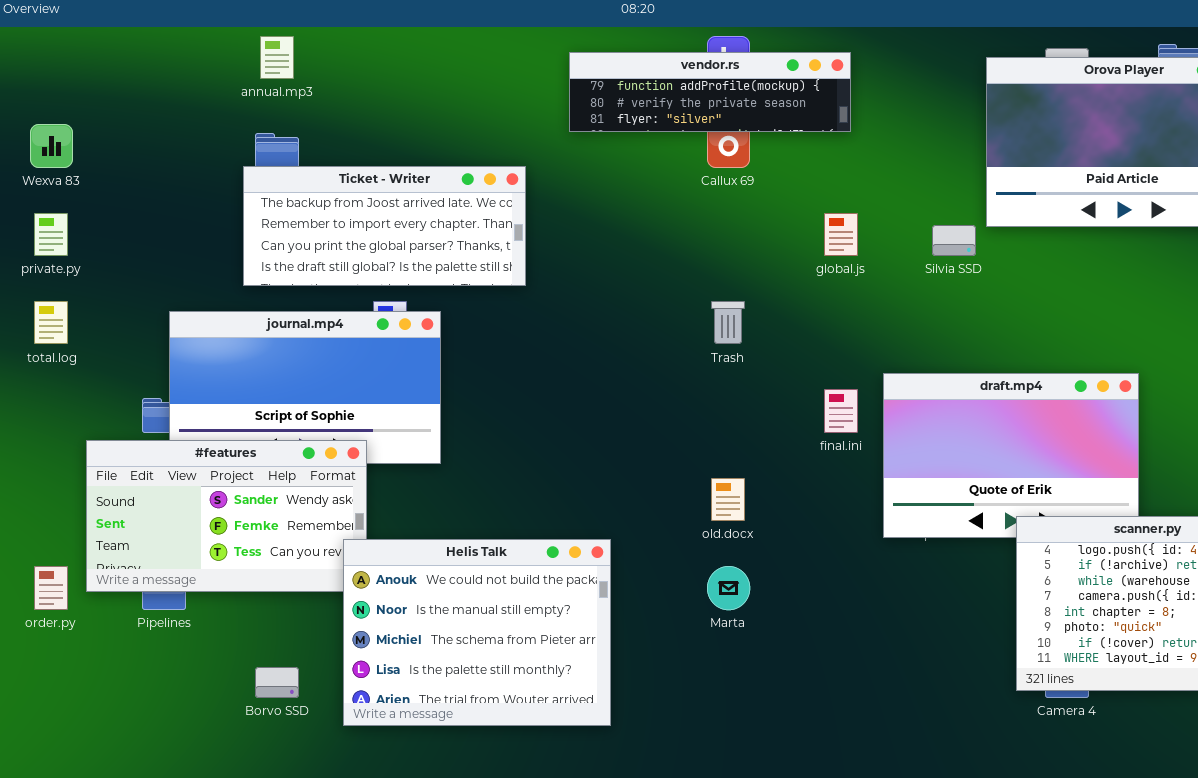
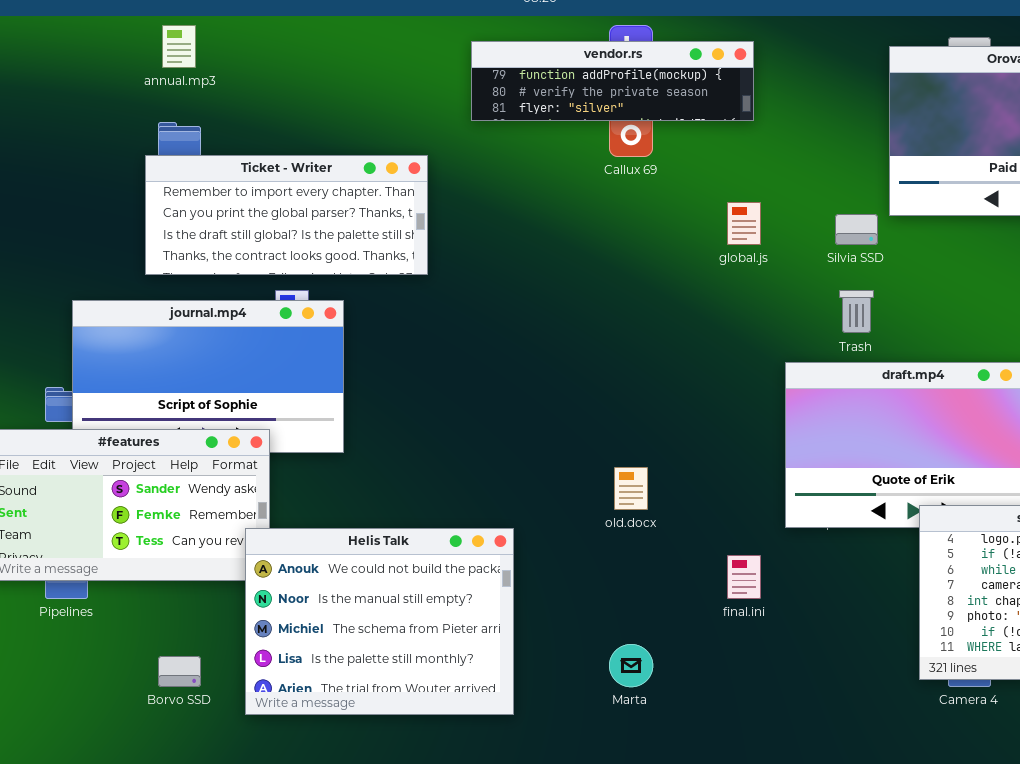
Ticket - Writer: [243,166,526,286] -> [145,155,428,275], scrolled down 1 row
Trash: [711,301,745,344] -> [839,290,874,333], moved
final.ini: [824,389,858,433] -> [727,555,761,599], moved
Marta: [707,566,750,610] -> [609,644,653,687], moved

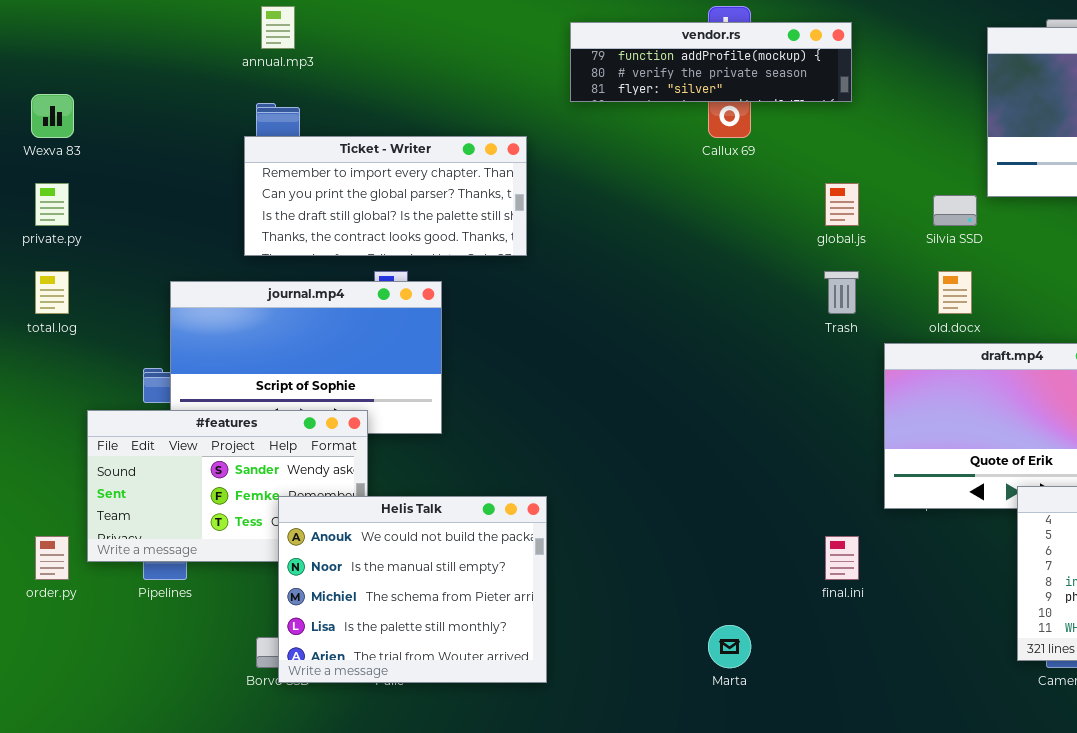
Trash: [839,290,874,333] -> [824,271,859,314], moved
old.docx: [614,467,648,510] -> [938,271,972,314], moved
Helis Talk: [245,528,514,715] -> [278,496,547,683], moved

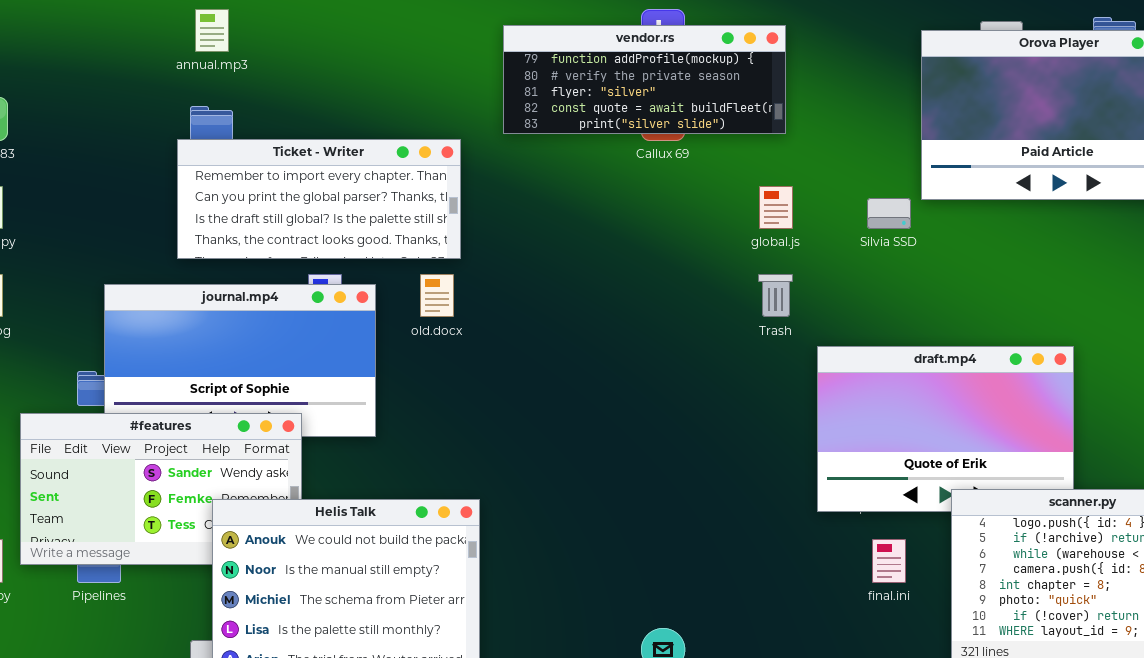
vendor.rs: [570,22,852,102] -> [503,25,786,134], resized
old.docx: [938,271,972,314] -> [420,274,454,317], moved
final.ini: [825,536,859,580] -> [872,539,906,583], moved

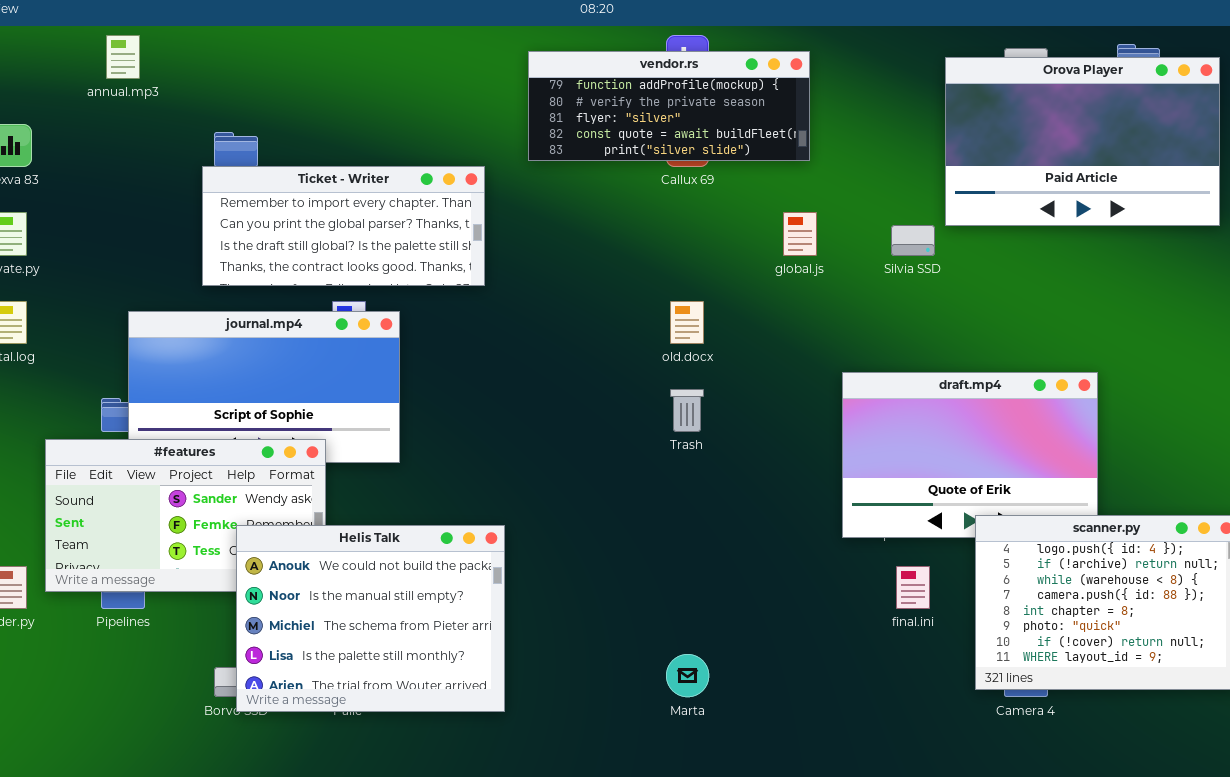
annual.mp3: [195,9,229,52] -> [106,35,140,79], moved
old.docx: [420,274,454,317] -> [670,301,704,344], moved
Trash: [758,274,793,317] -> [670,389,704,432], moved

